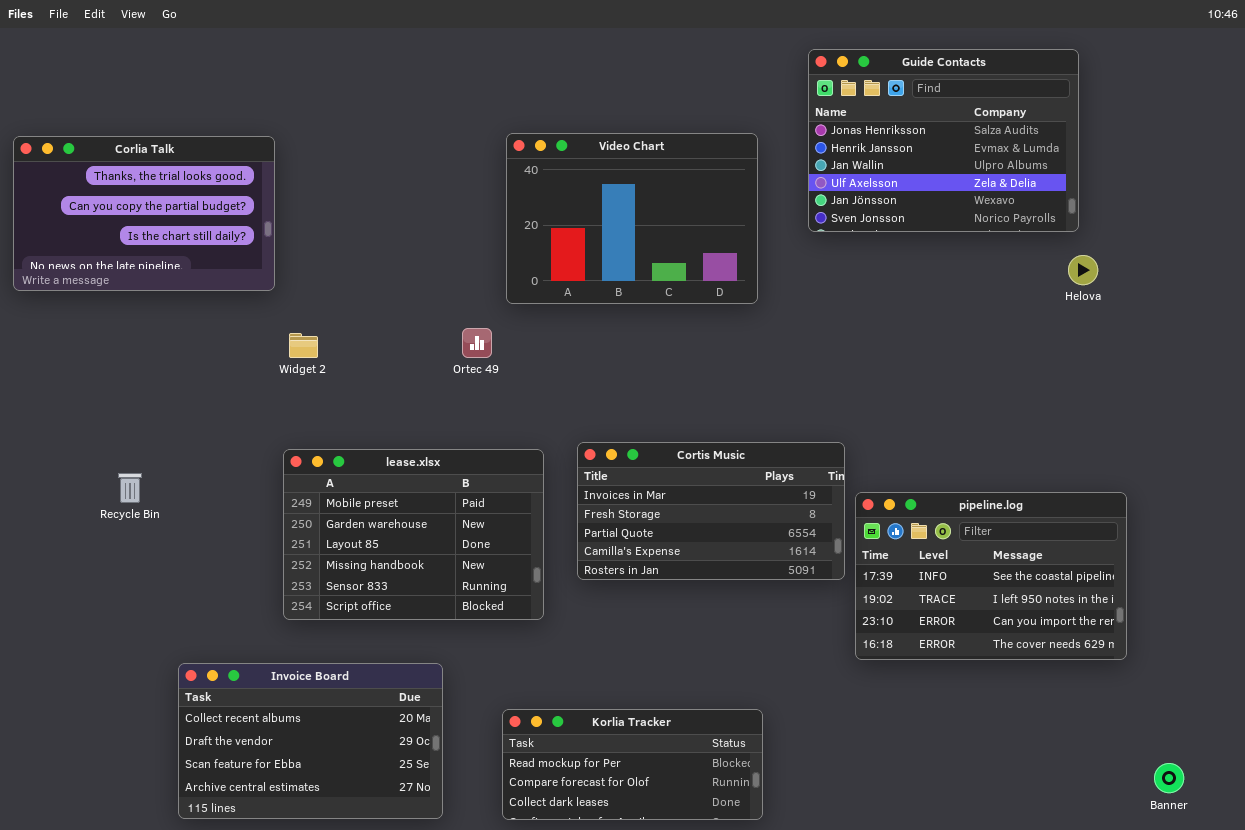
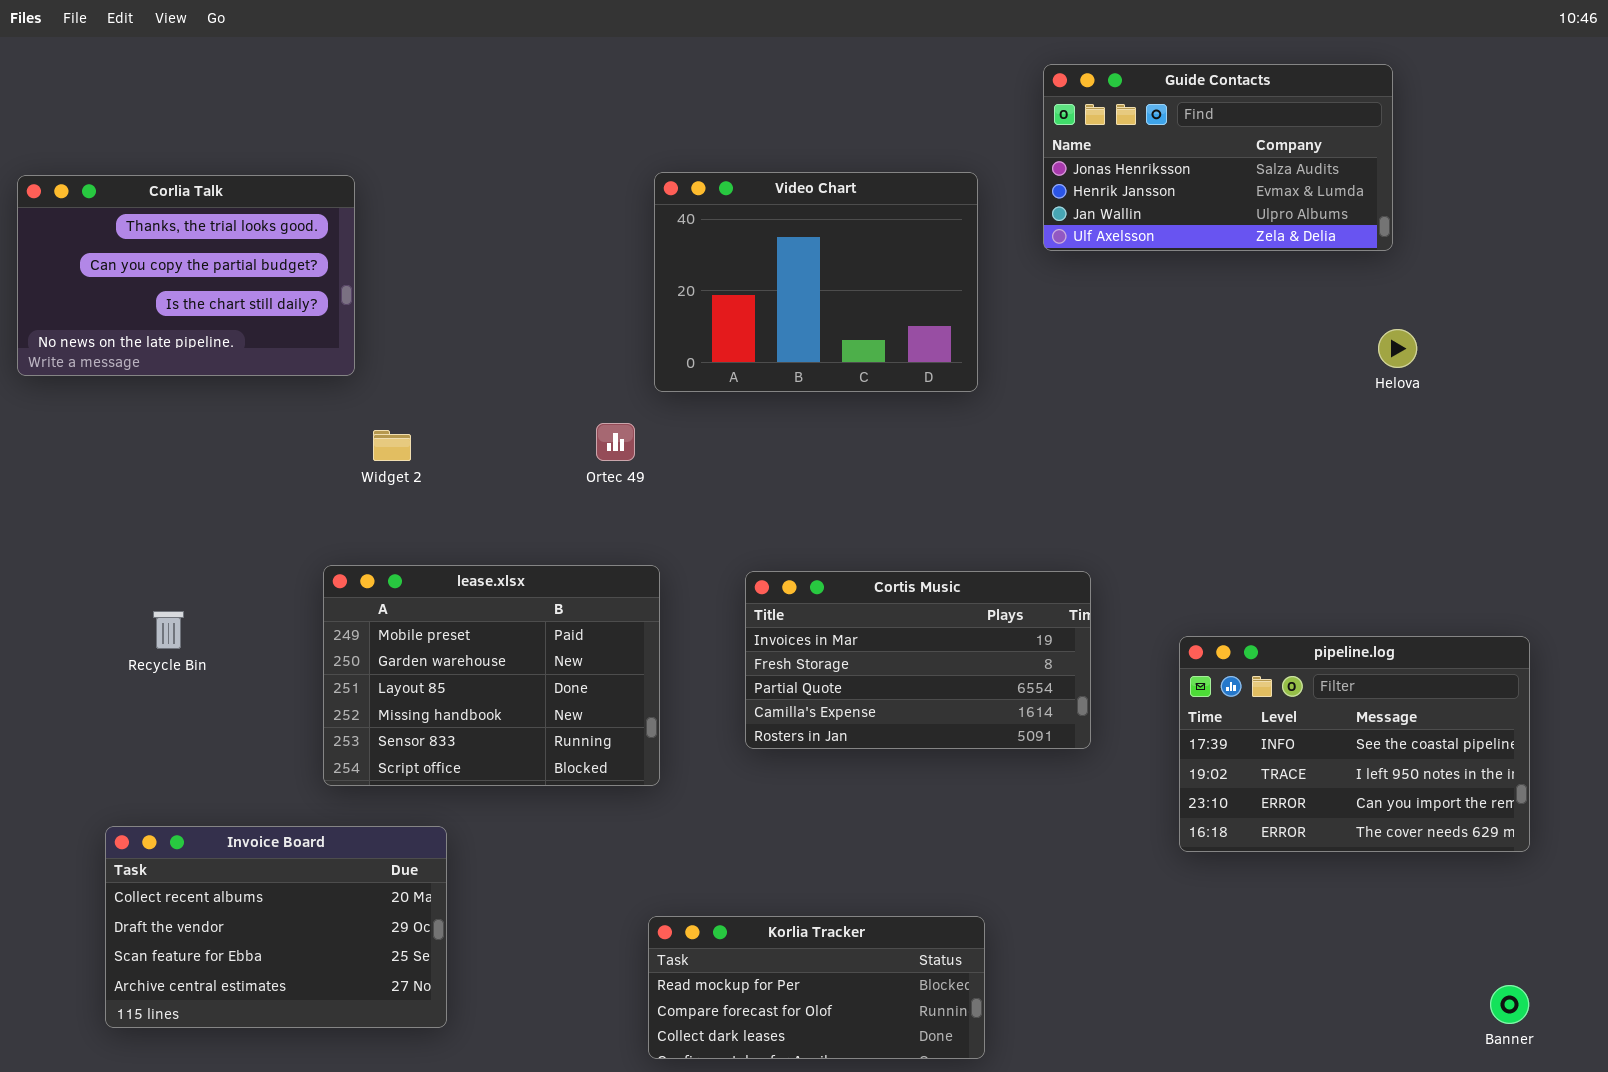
Guide Contacts: [808,49,1079,232] -> [1043,64,1393,251], resized
lease.xlsx: [283,449,544,620] -> [323,565,660,786], moved
pipeline.log: [855,492,1127,660] -> [1179,636,1530,852], moved
Invoice Board: [178,663,443,819] -> [105,826,447,1028], moved

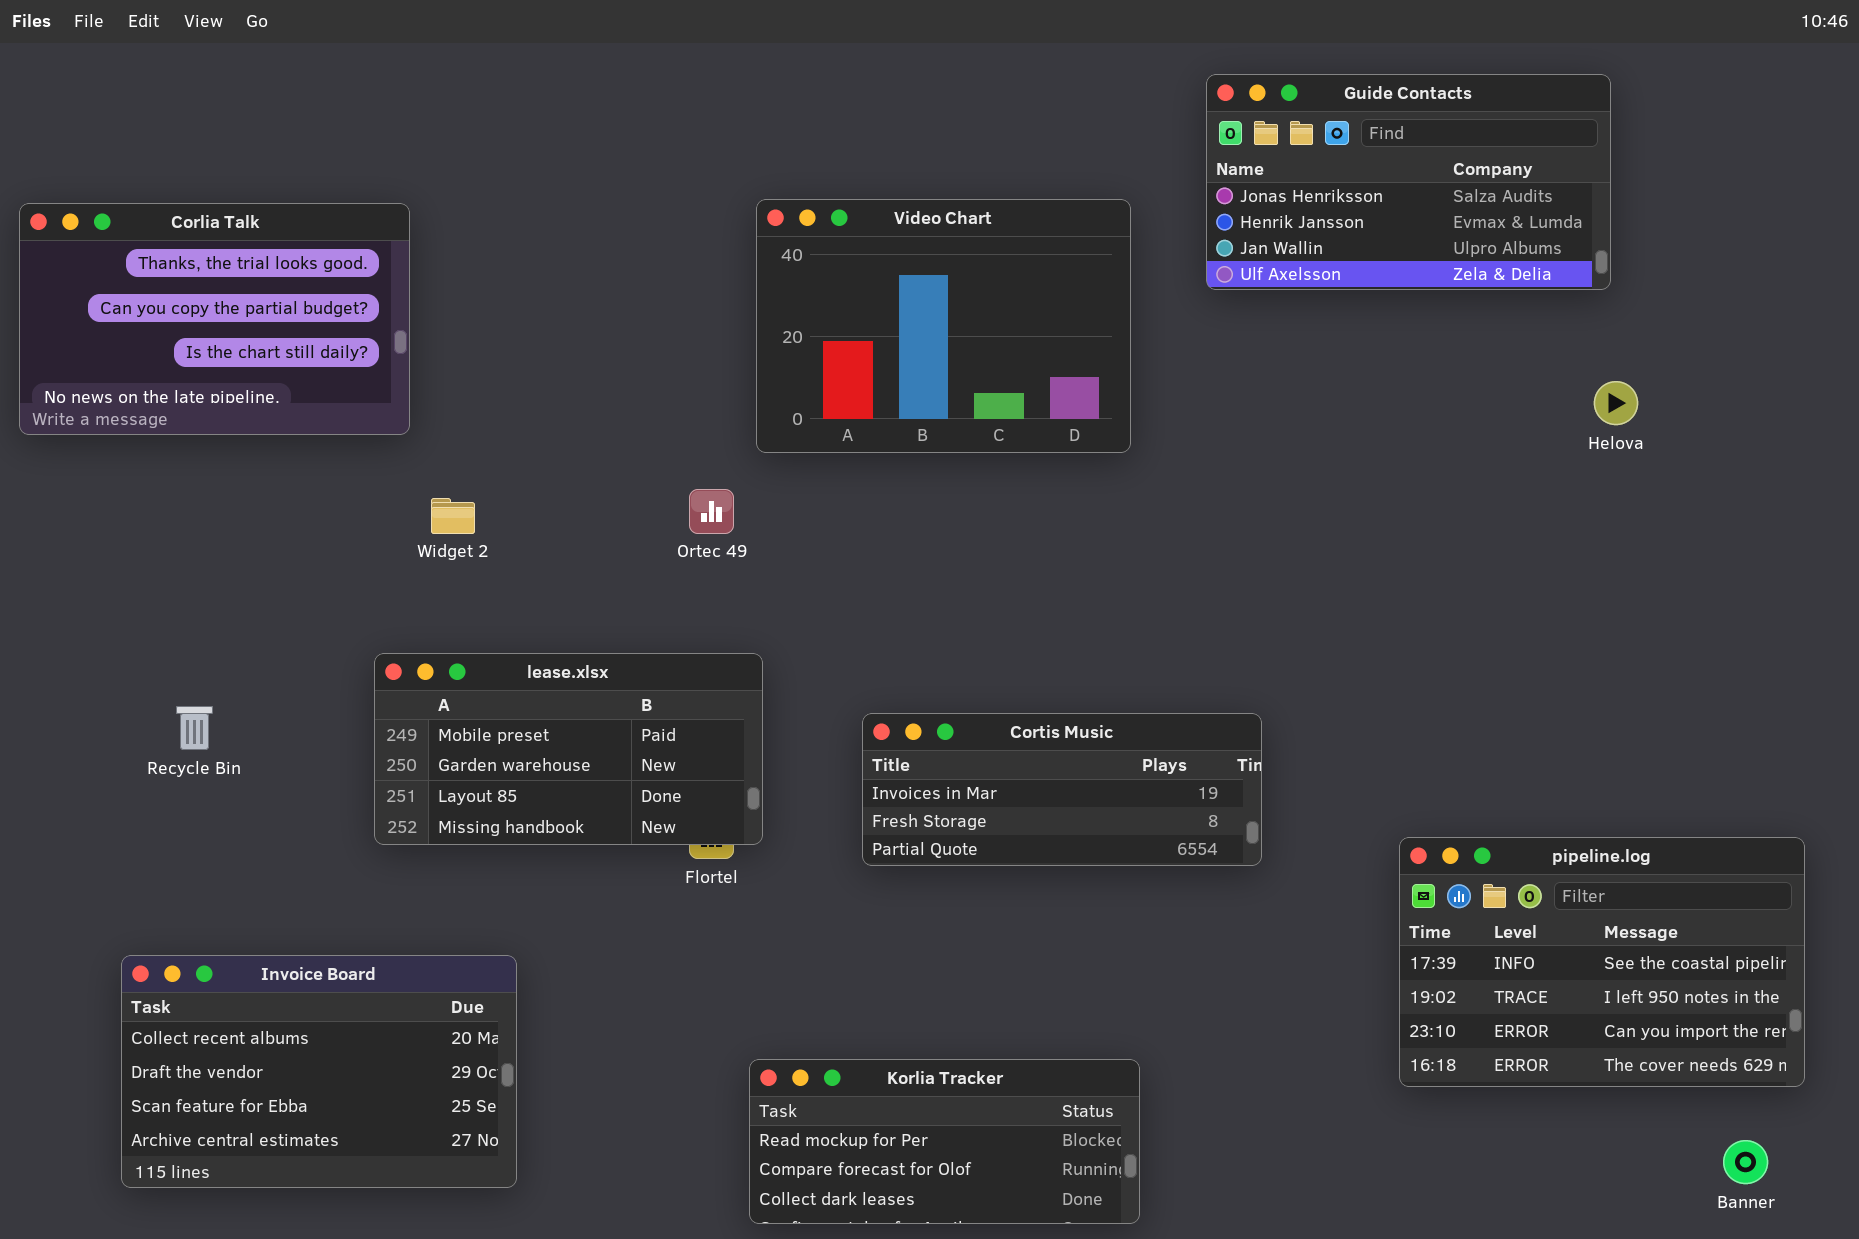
lease.xlsx: [323,565,660,786] -> [374,653,763,845], resized
Cortis Music: [745,571,1091,749] -> [862,713,1262,866], resized
pipeline.log: [1179,636,1530,852] -> [1399,837,1805,1087], moved

